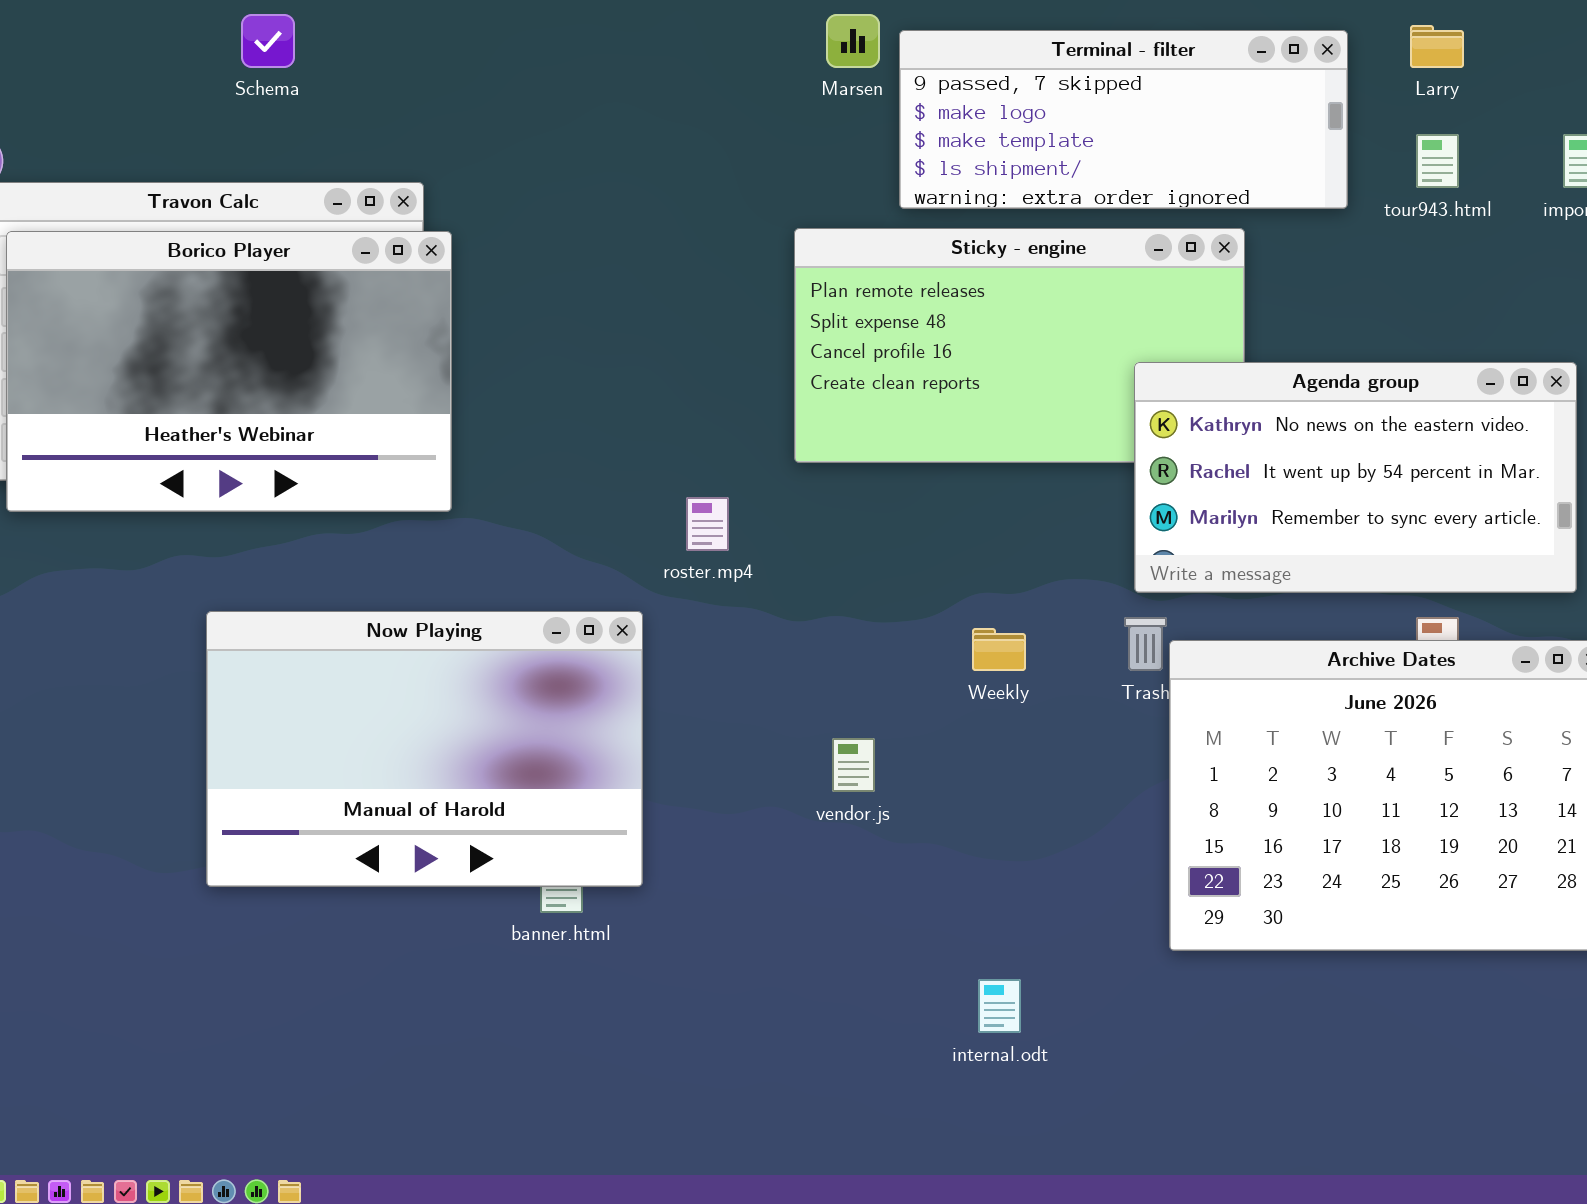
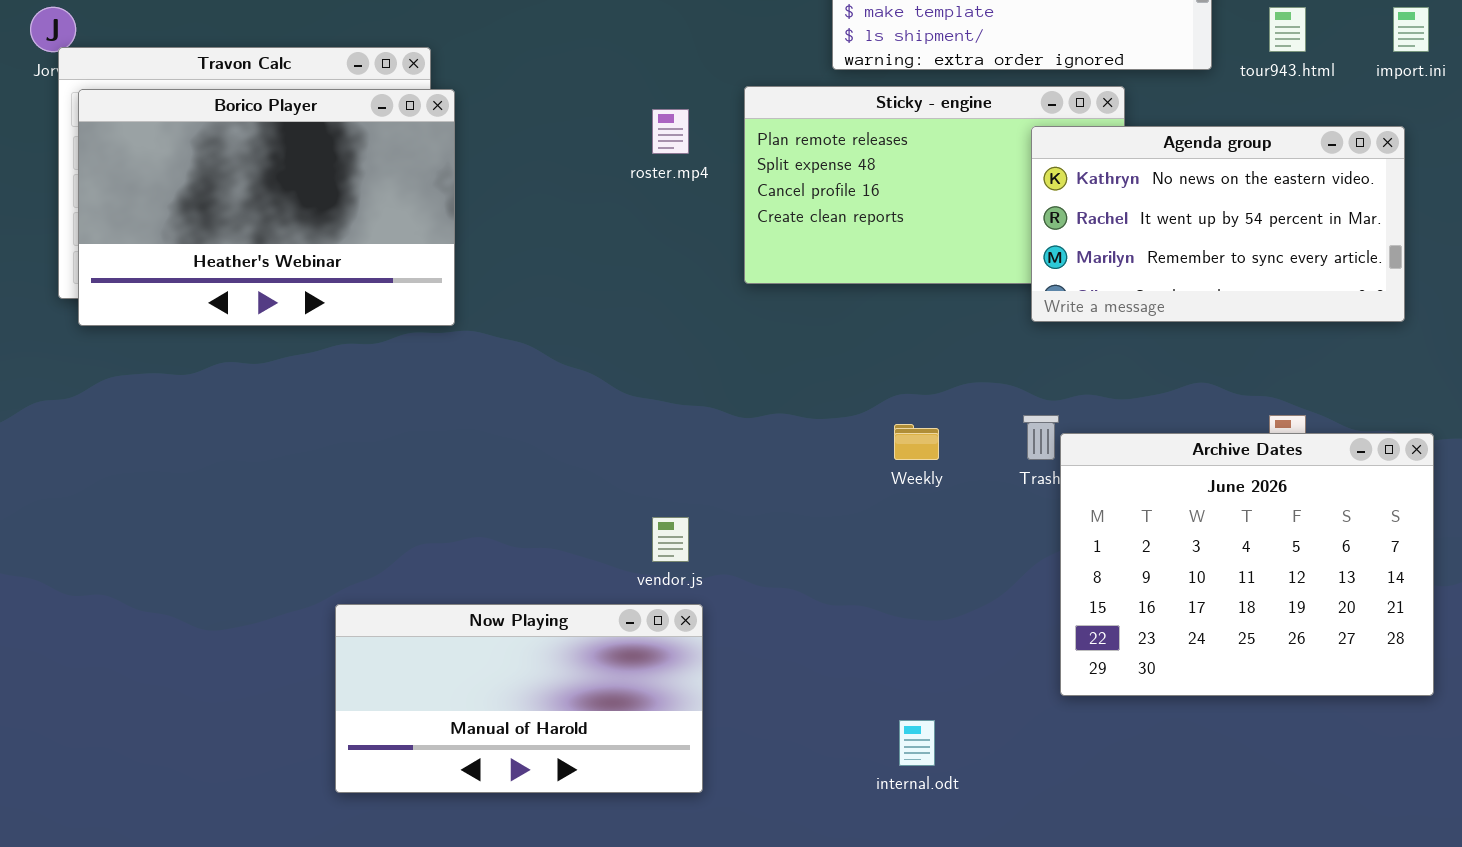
Agenda group: [1134,362,1577,593] -> [1031,126,1405,322], moved
roster.mp4: [686,497,729,551] -> [652,109,689,154], moved
Now Playing: [206,611,643,887] -> [335,604,703,793], moved, resized
vendor.js: [832,738,875,792] -> [652,517,689,562], moved

